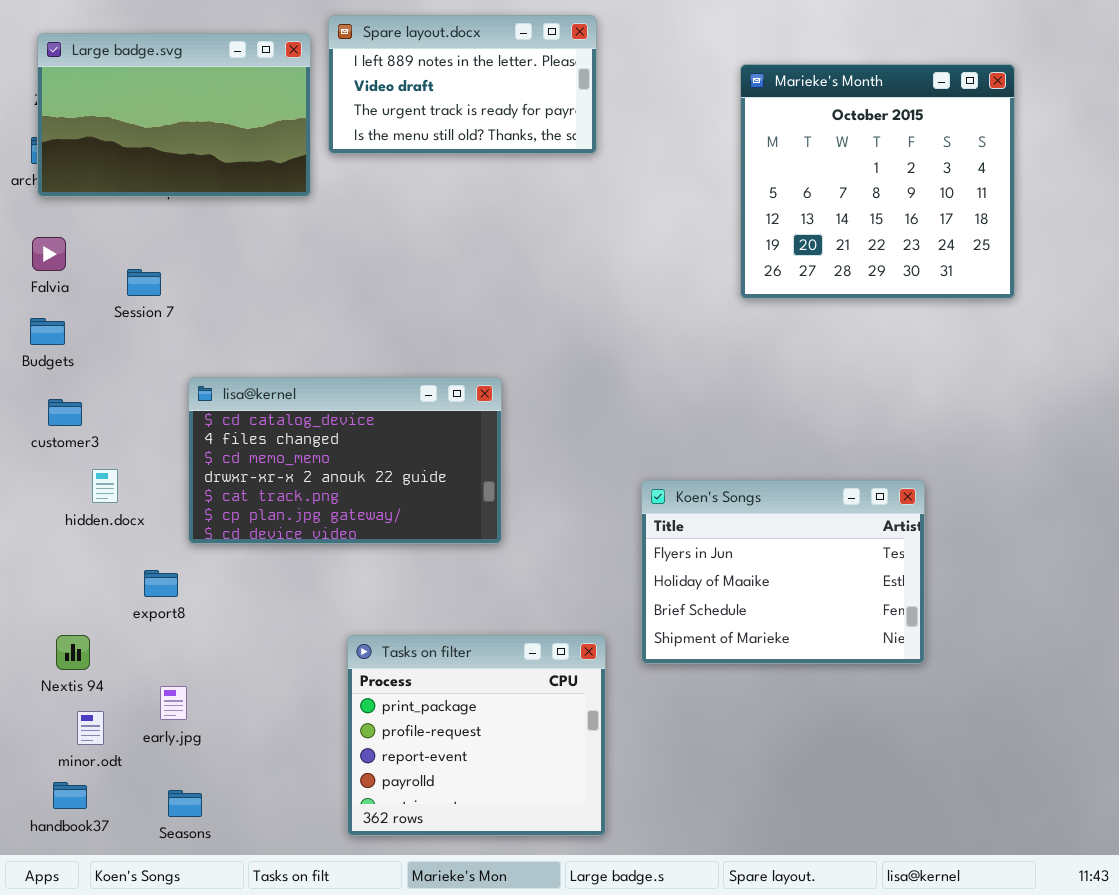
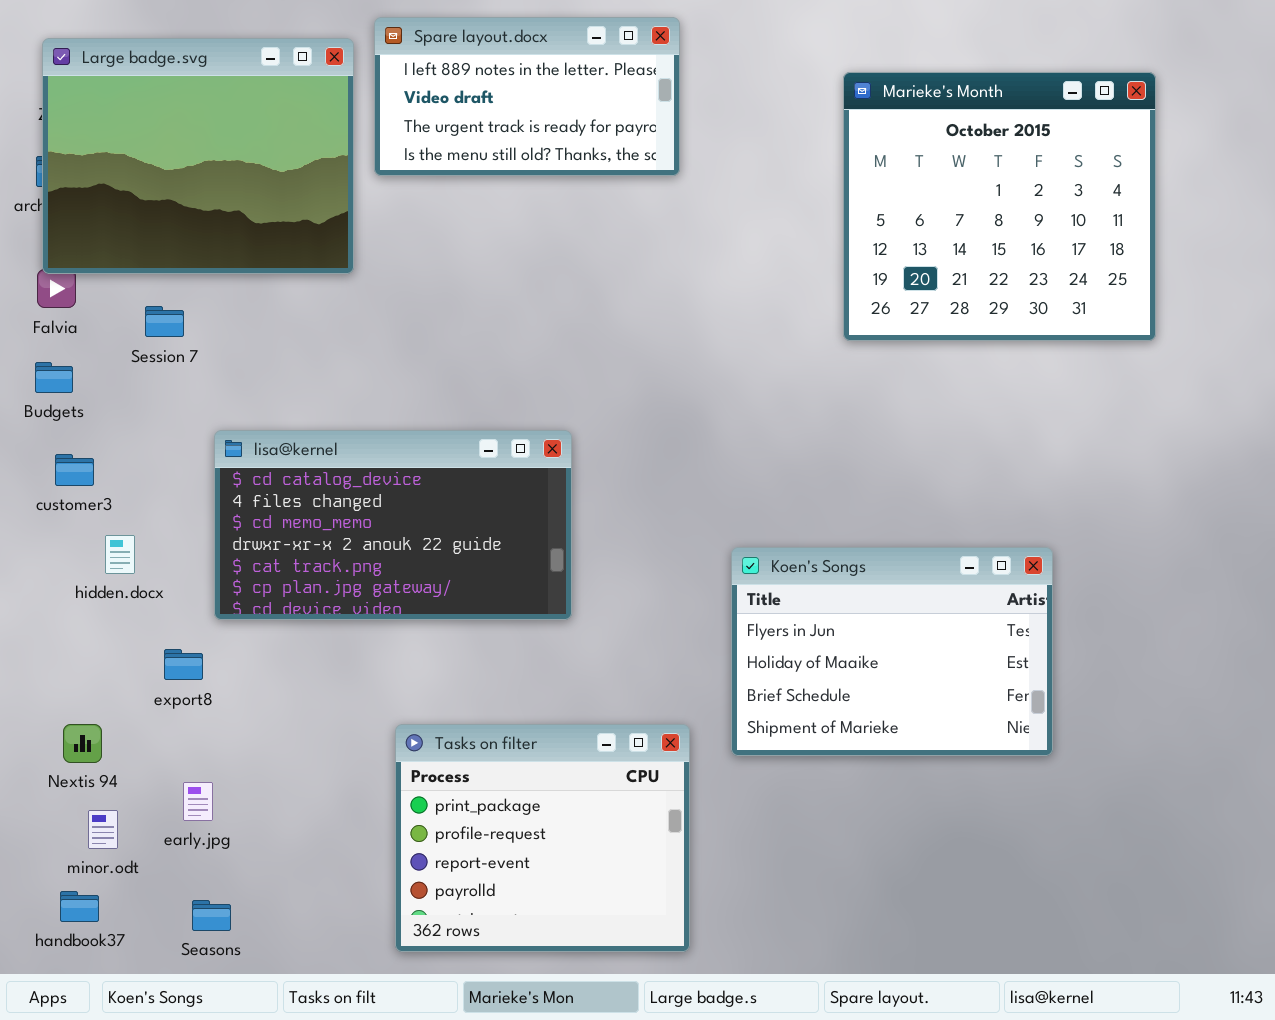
Large badge.svg: [37,33,311,197] -> [42,38,354,274], resized

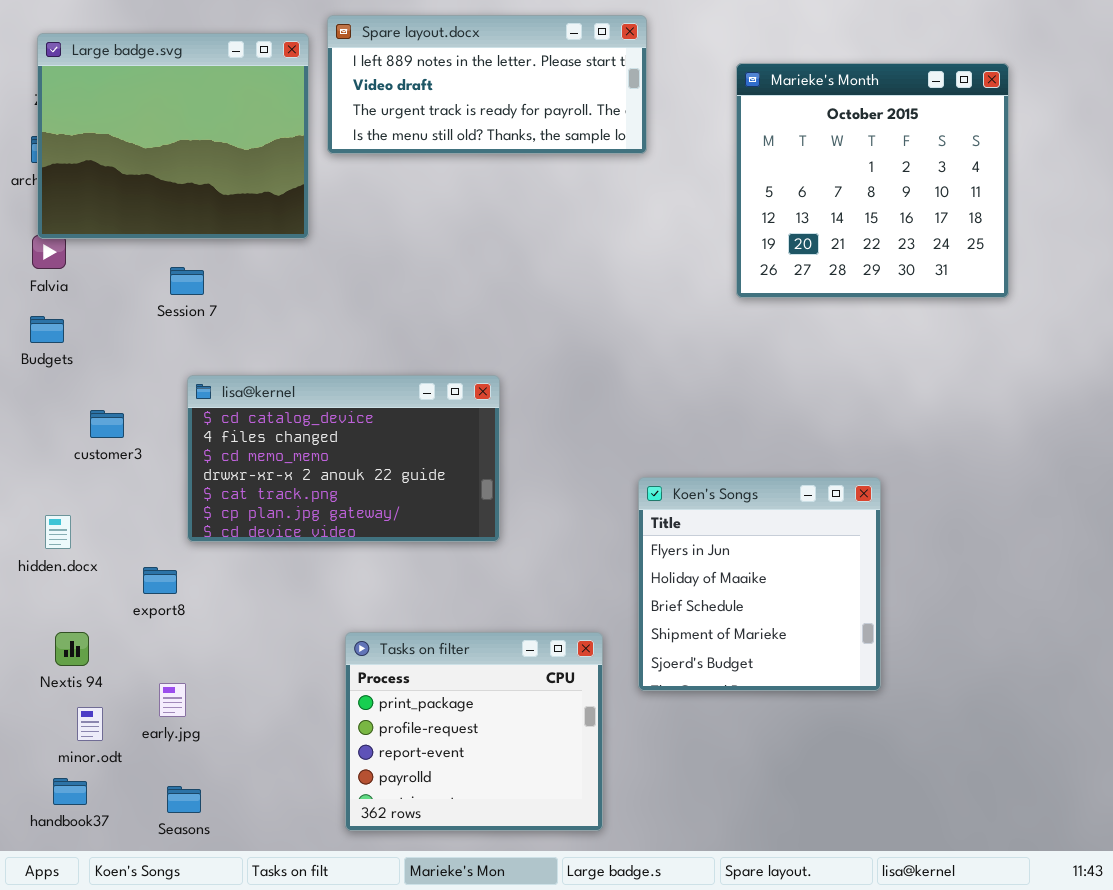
Spare layout.docx: [374,17,680,176] -> [327,15,647,154], resized
Session 7: [145,306,184,337] -> [170,267,204,295], moved
customer3: [55,454,94,486] -> [90,410,124,438], moved
hidden.docx: [105,535,135,574] -> [45,515,71,549], moved
Koen's Songs: [731,547,1053,756] -> [638,477,881,691], resized

